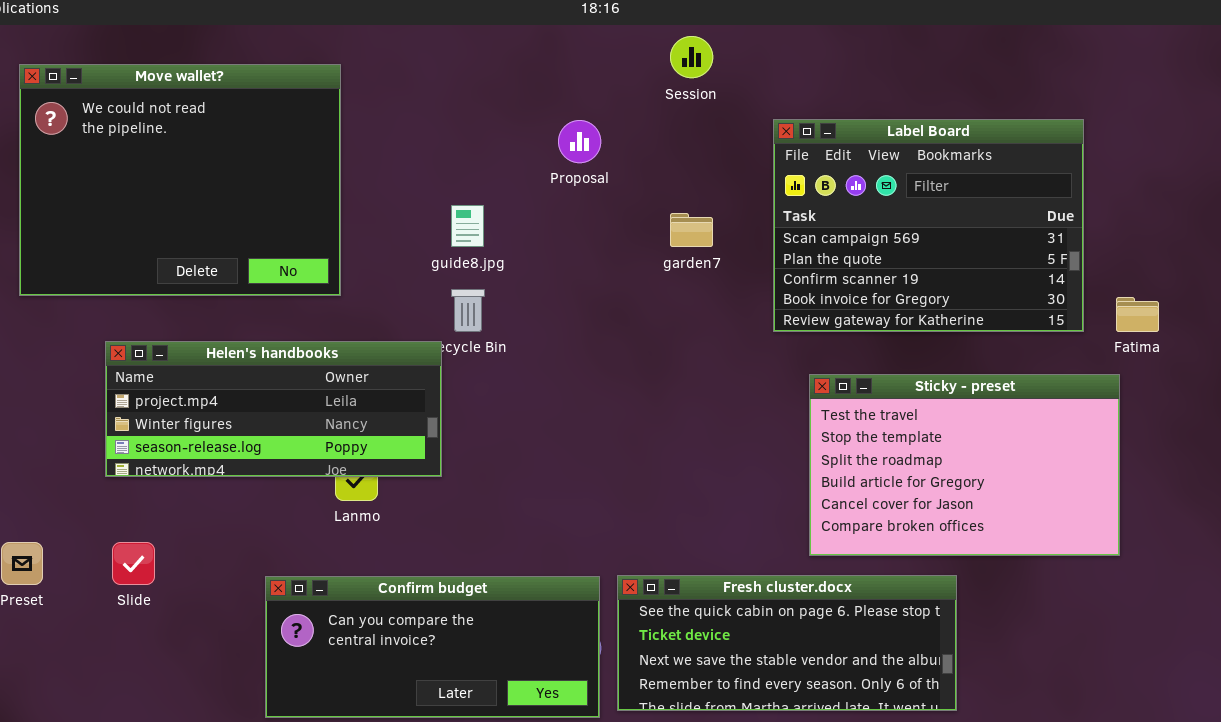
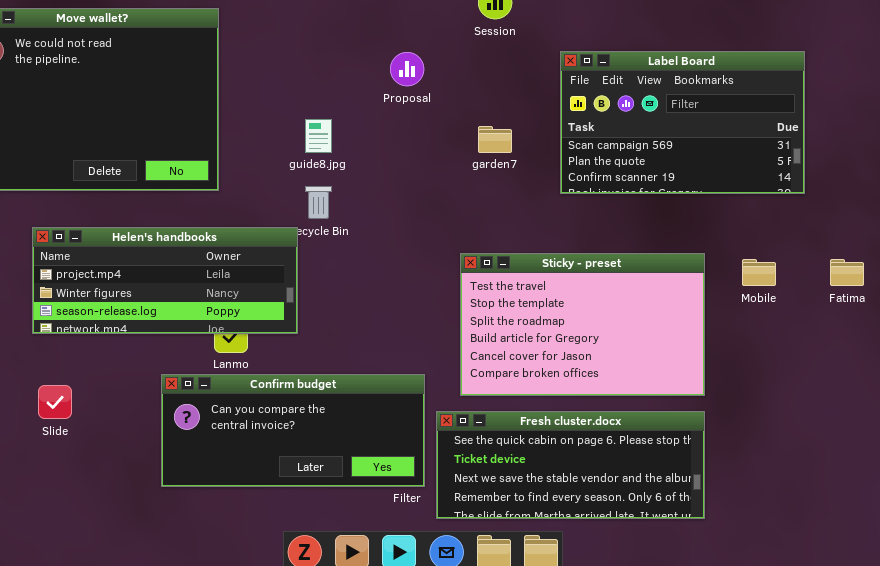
Label Board: [773,119,1084,332] -> [560,51,805,194], resized
Fatima: [1116,297,1159,332] -> [830,259,864,286], moved
Sticky - preset: [809,374,1120,556] -> [460,253,705,396], moved
Confirm budget: [265,576,600,718] -> [161,374,425,487], moved

